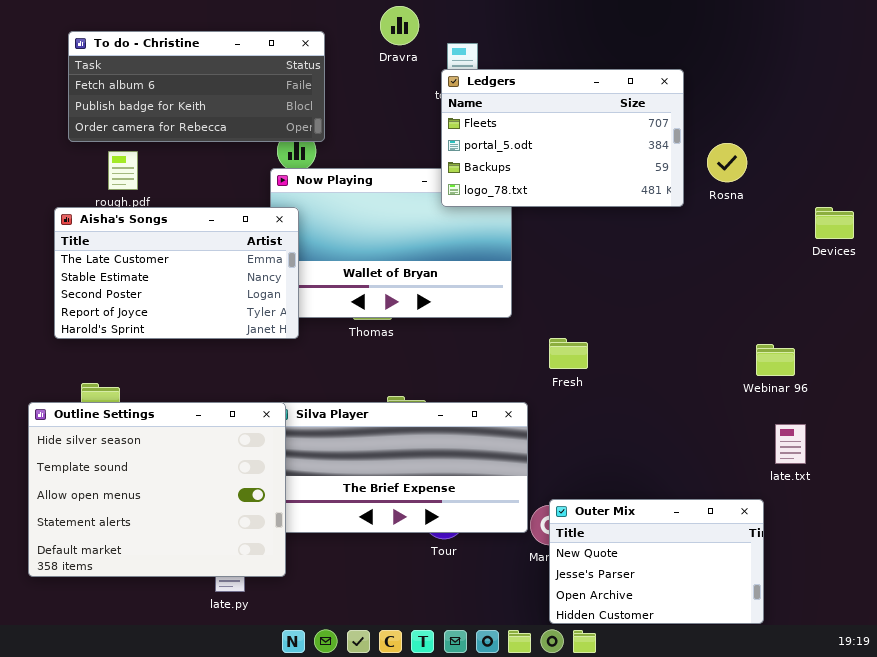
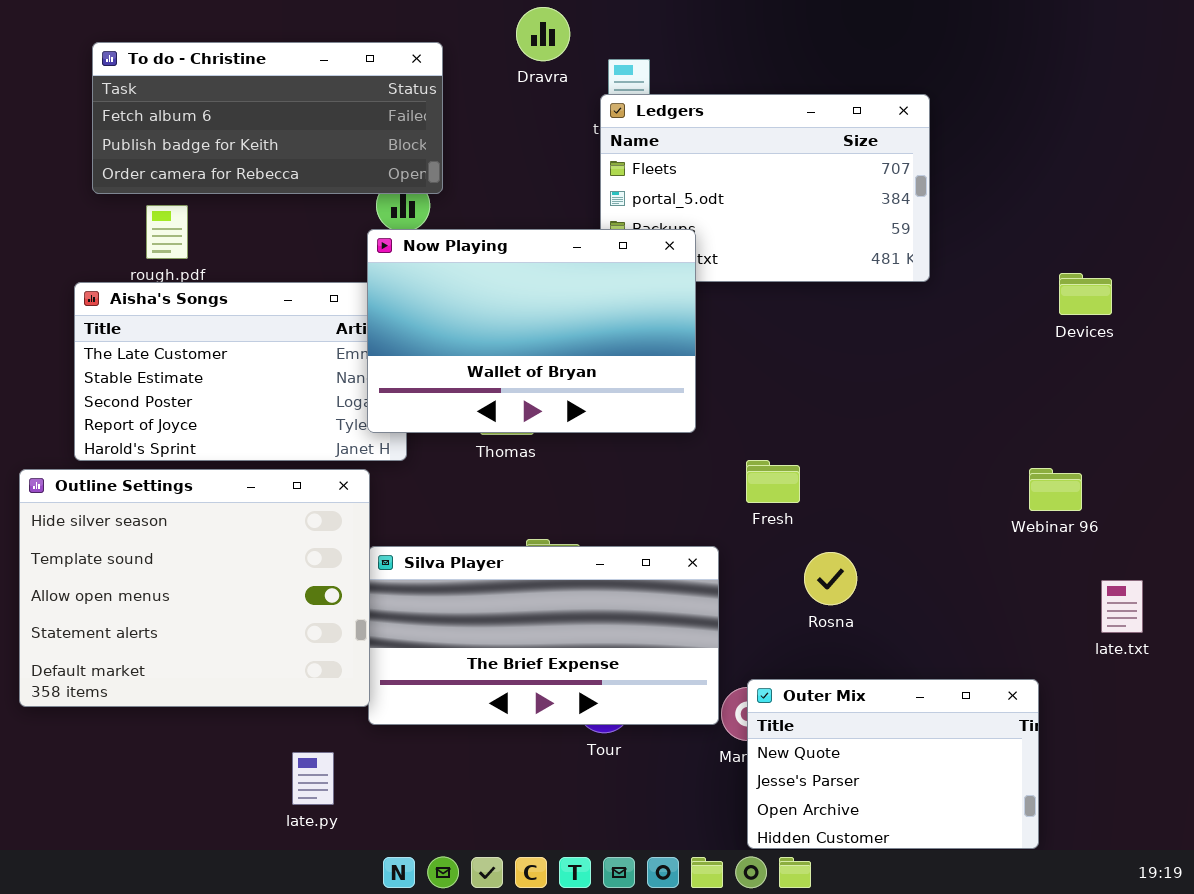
Rosna: [707,143,747,182] -> [804,552,857,605], moved
Now Playing: [270,168,512,318] -> [367,229,696,433], raised
Devices: [815,207,854,239] -> [1059,273,1112,315], moved
Outline Settings: [28,402,286,577] -> [19,469,370,707], moved
late.txt: [775,424,806,464] -> [1101,580,1143,633], moved

